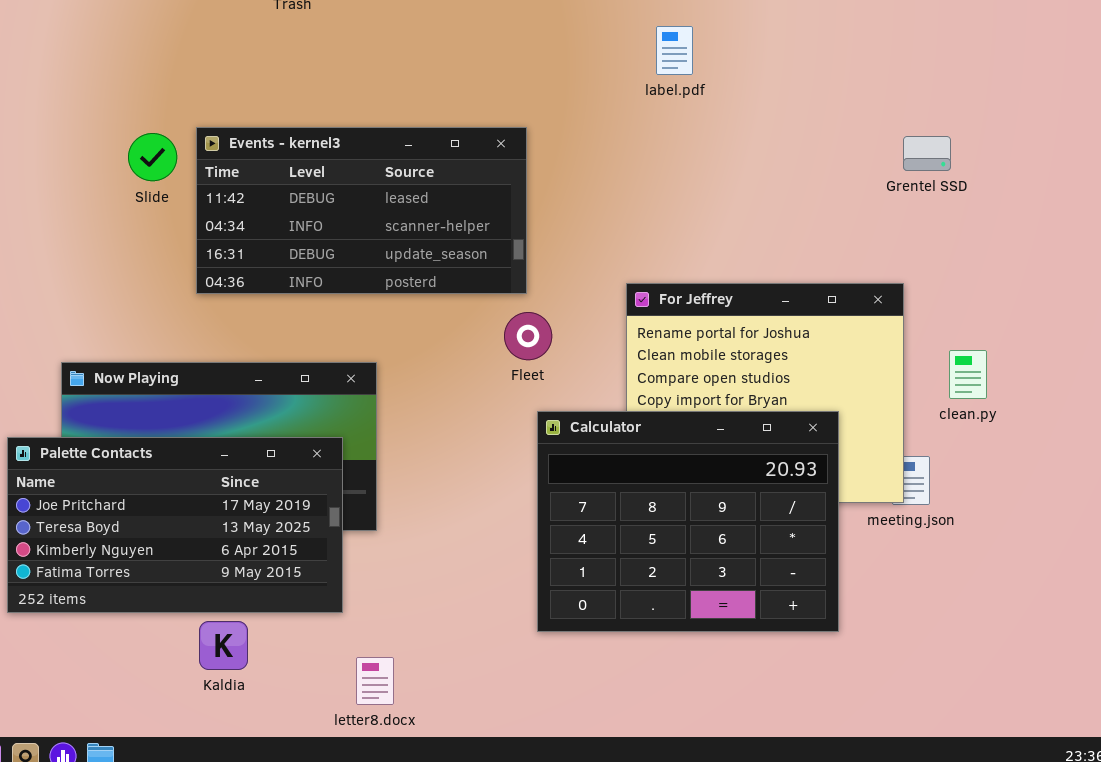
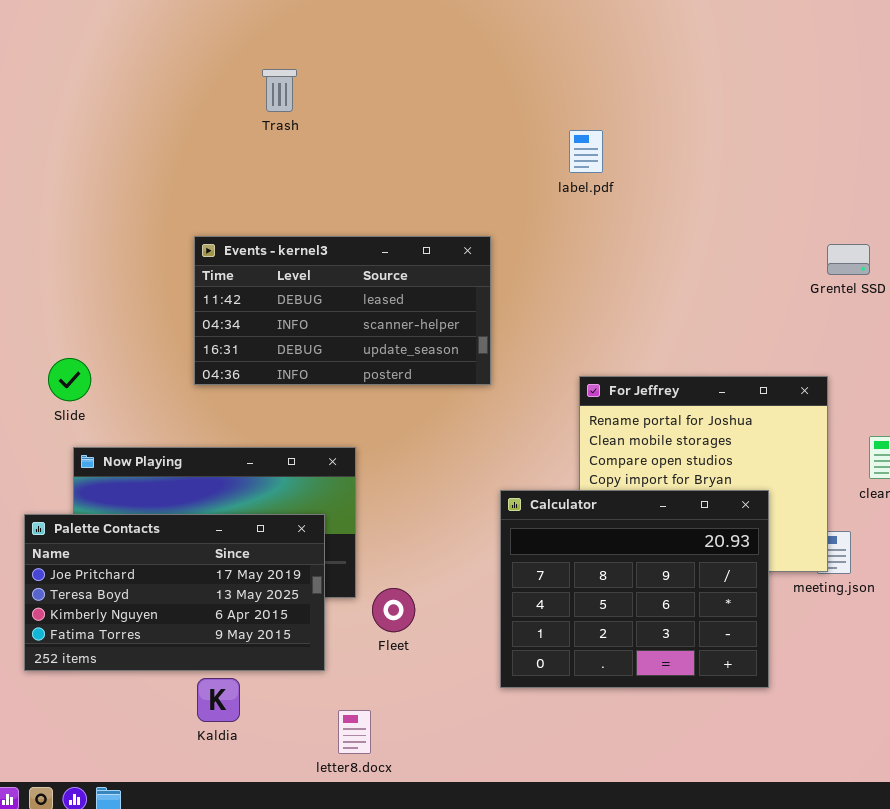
label.pdf: [656,26,693,75] -> [569,130,603,173], moved
Slide: [128,133,177,181] -> [48,358,91,401], moved
Fleet: [504,312,552,360] -> [372,588,415,632], moved

